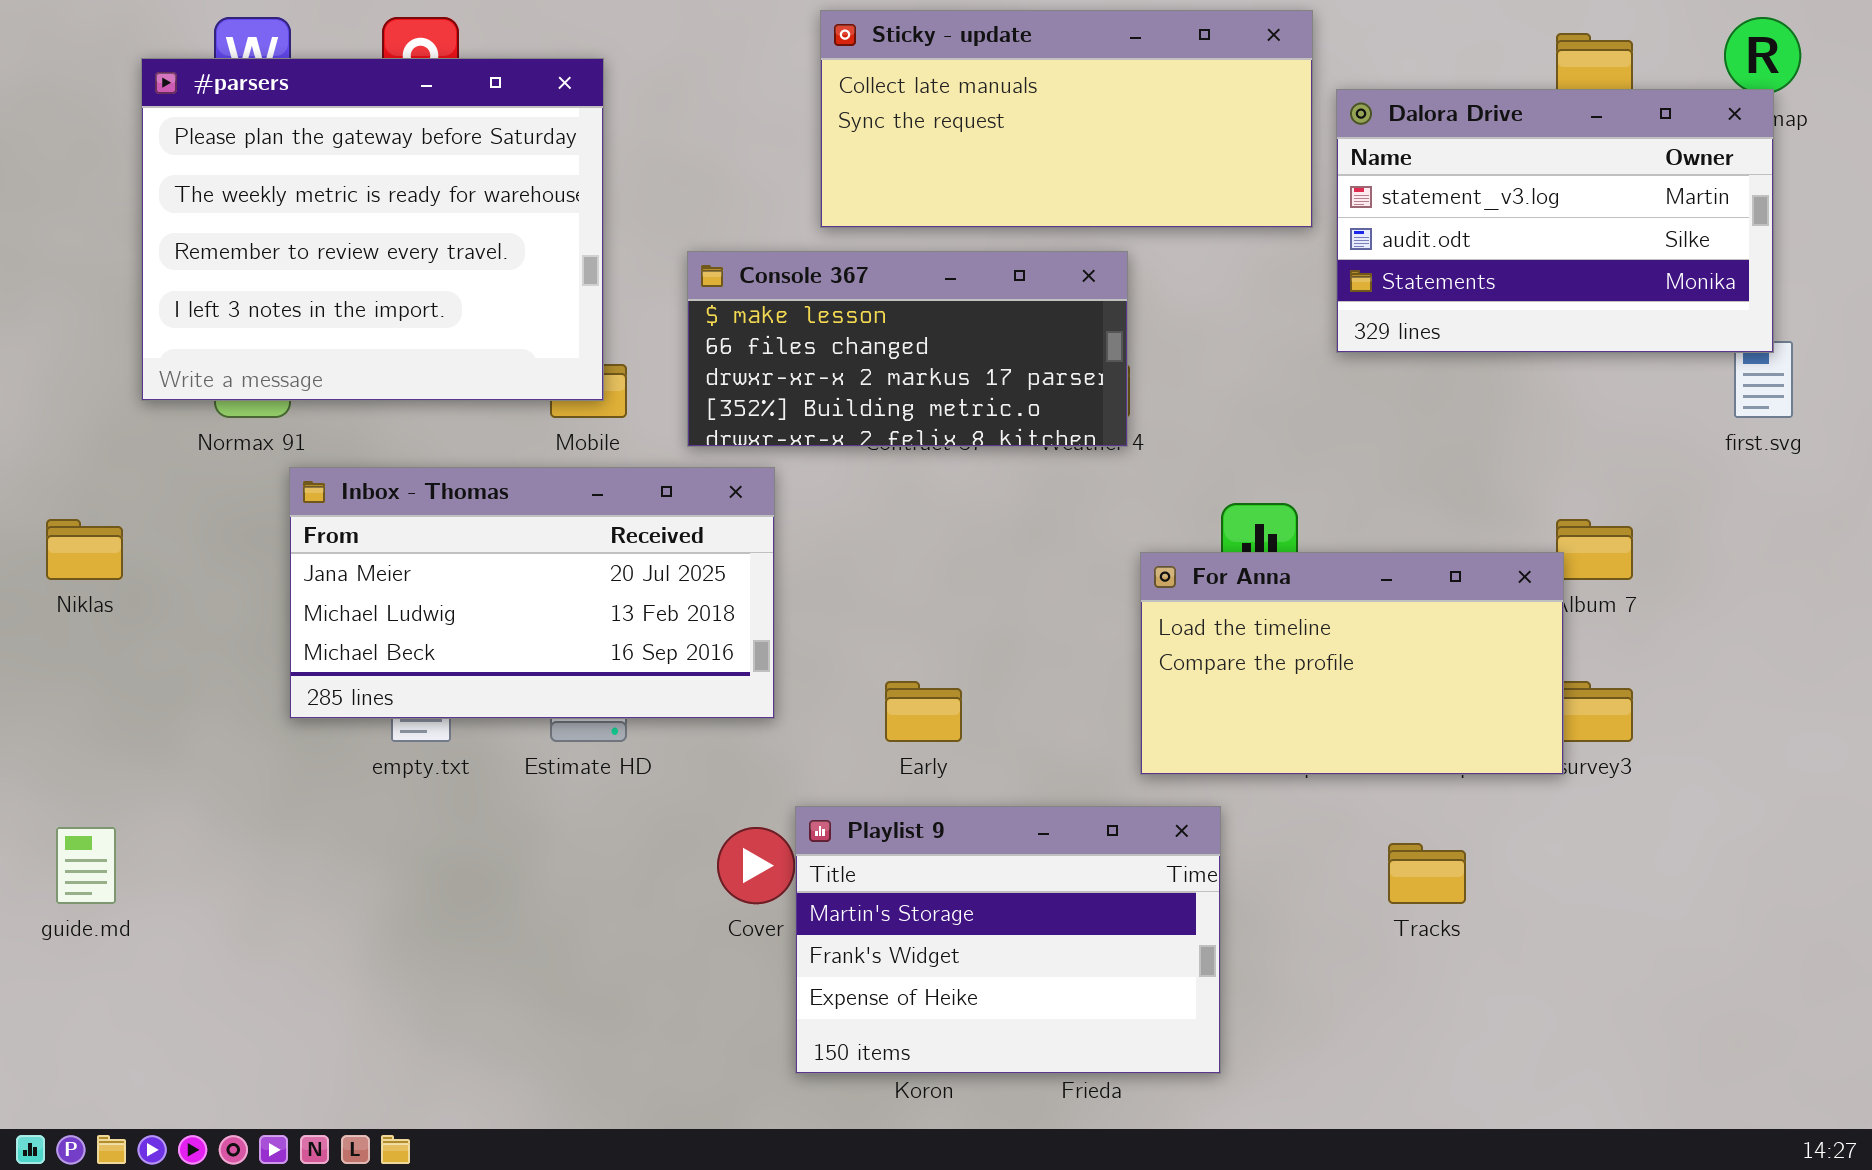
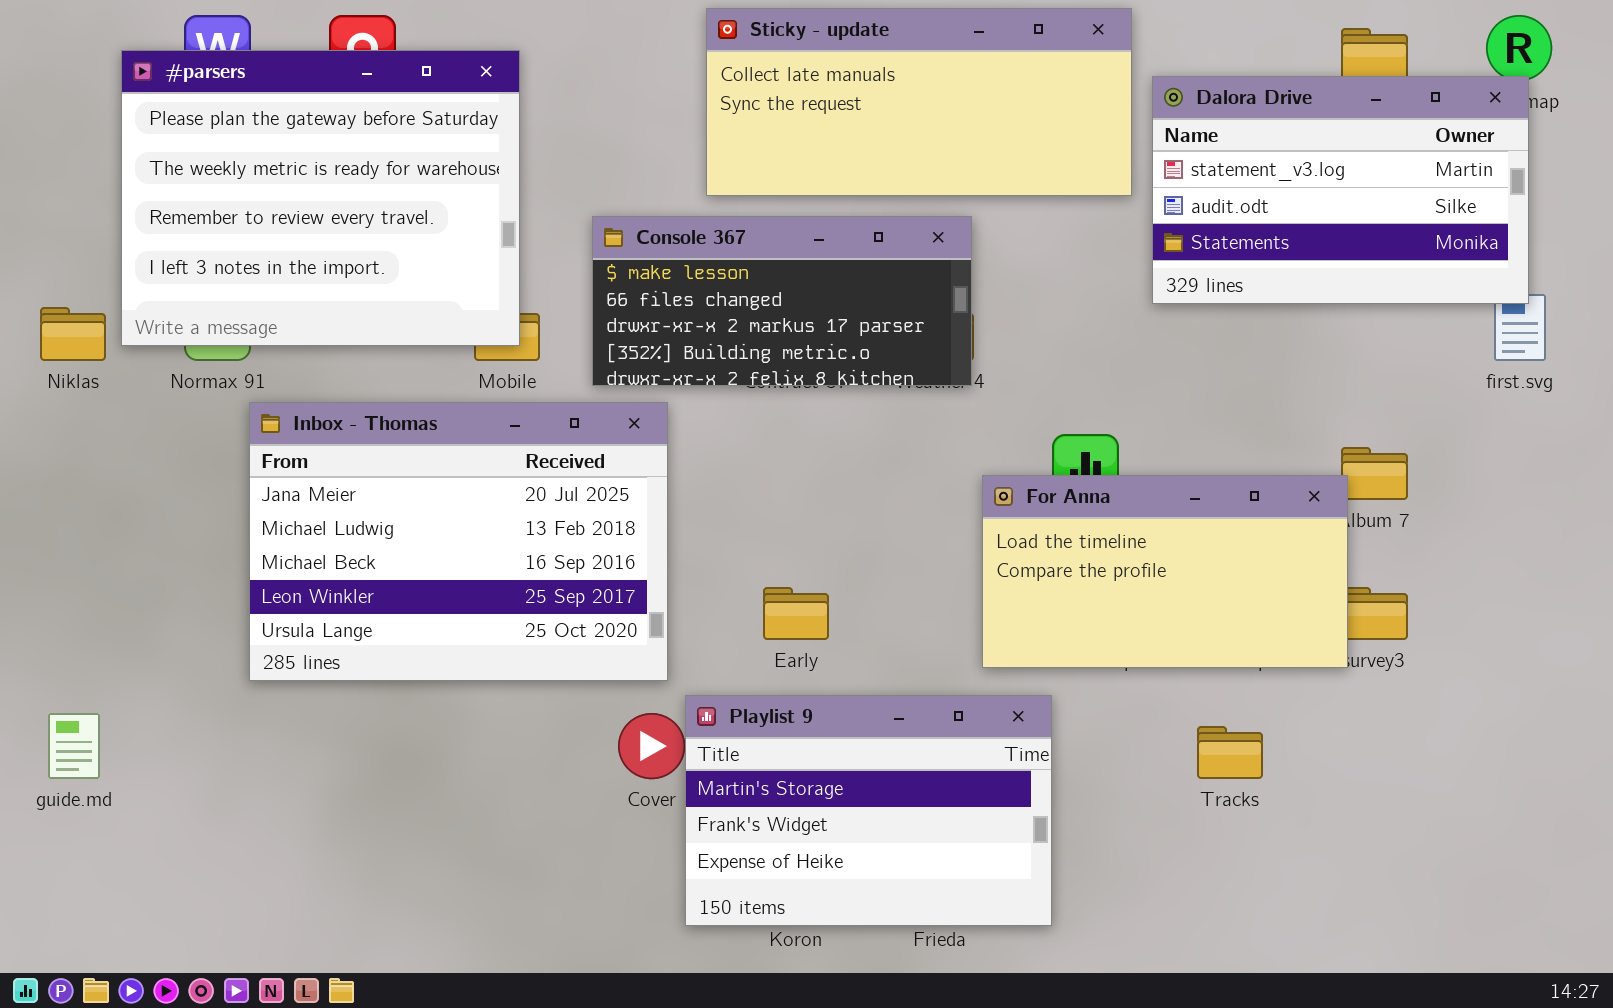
Inbox - Thomas: [289,467,775,719] -> [249,402,668,681], resized
Niklas: [46,519,123,580] -> [40,307,106,361], moved

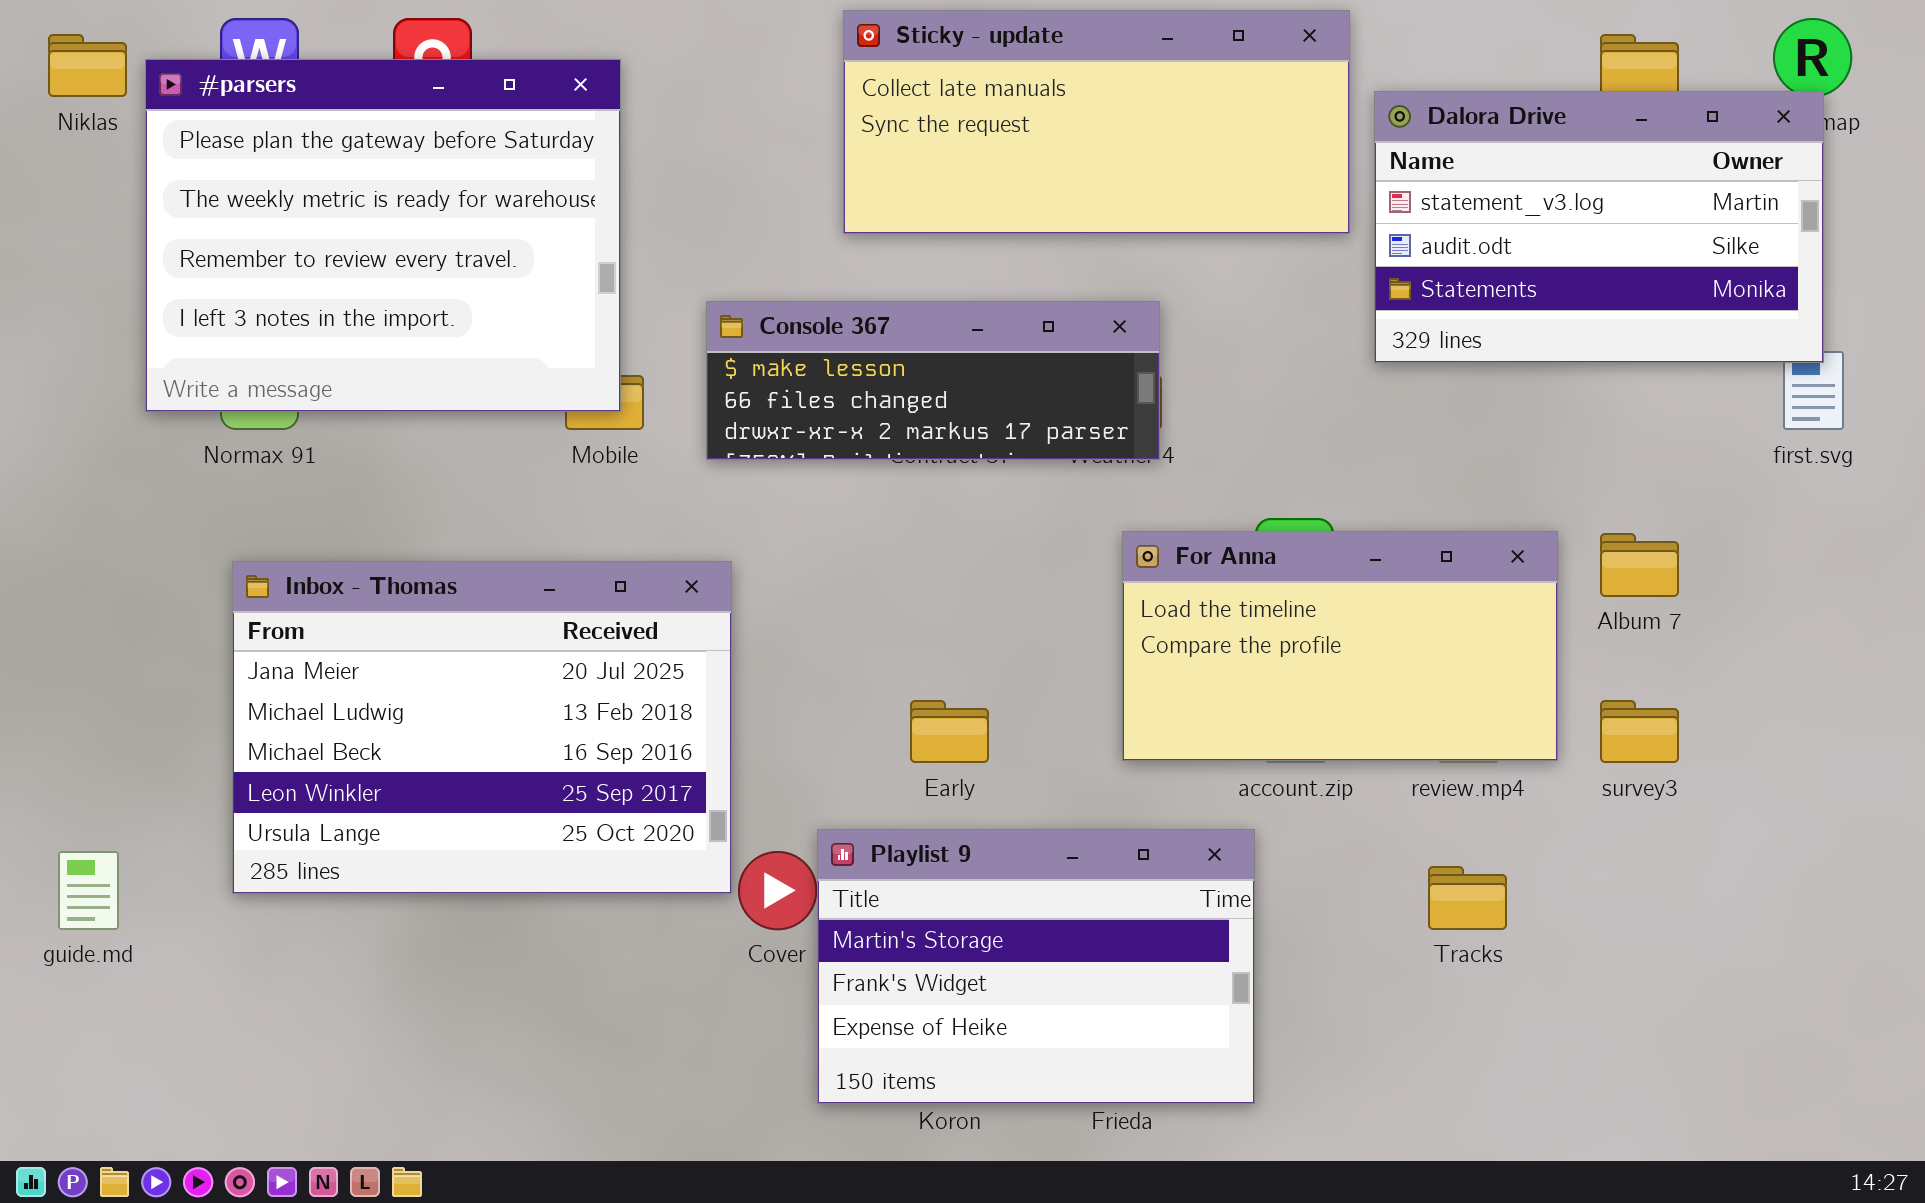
Console 367: [592,216,972,386] -> [706,301,1160,460], resized
Niklas: [40,307,106,361] -> [48,34,127,97], moved
Inbox - Thomas: [249,402,668,681] -> [232,561,732,894], moved
For Anna: [982,475,1348,668] -> [1122,531,1558,761], moved

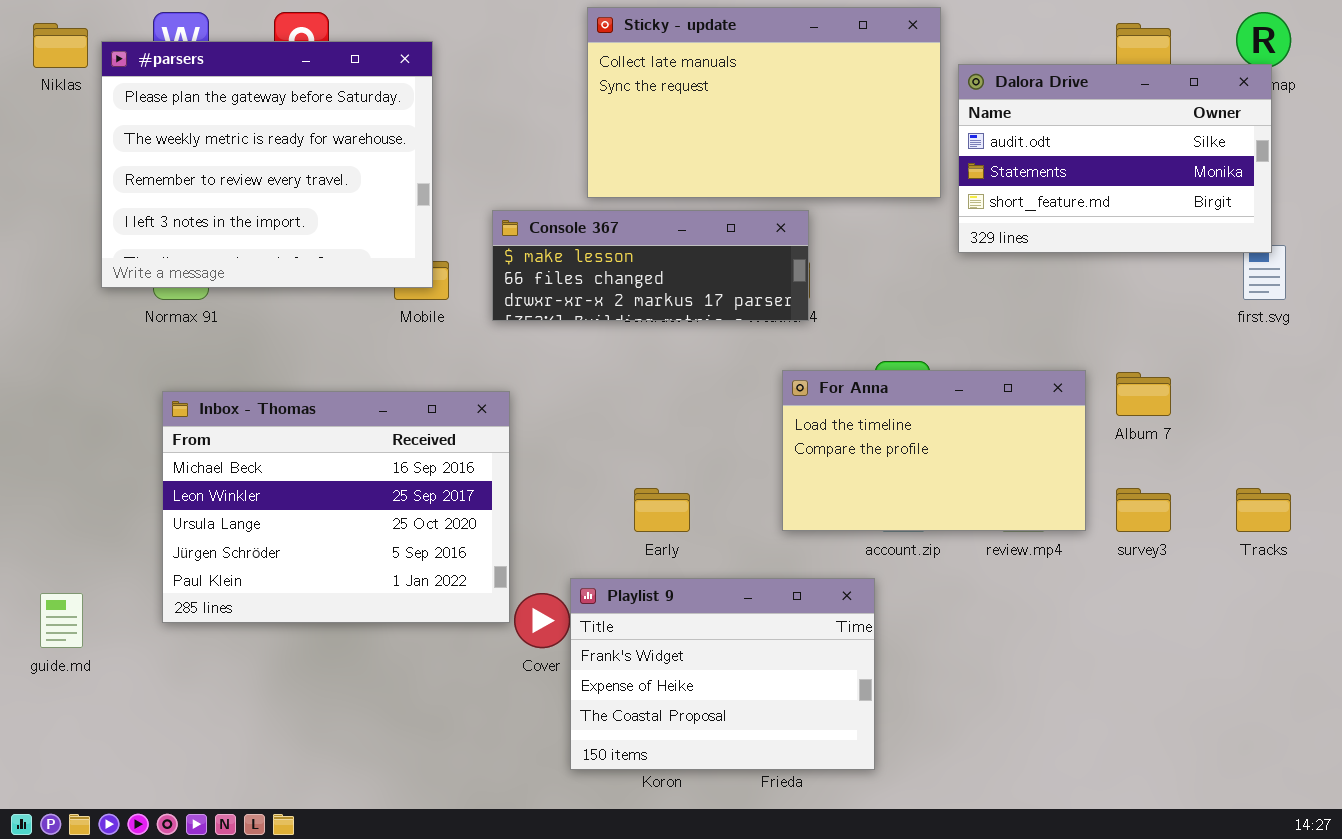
Sticky - update: [843,10,1350,234] -> [587,7,941,198], resized
Dalora Drive: [1374,91,1824,363] -> [958,64,1272,253], scrolled down 1 row
Inbox - Thomas: [232,561,732,894] -> [162,391,510,623], scrolled down 2 rows
Playlist 9: [817,829,1255,1104] -> [570,578,875,770], scrolled down 1 row
Tracks: [1428,866,1507,930] -> [1236,488,1291,532], moved

